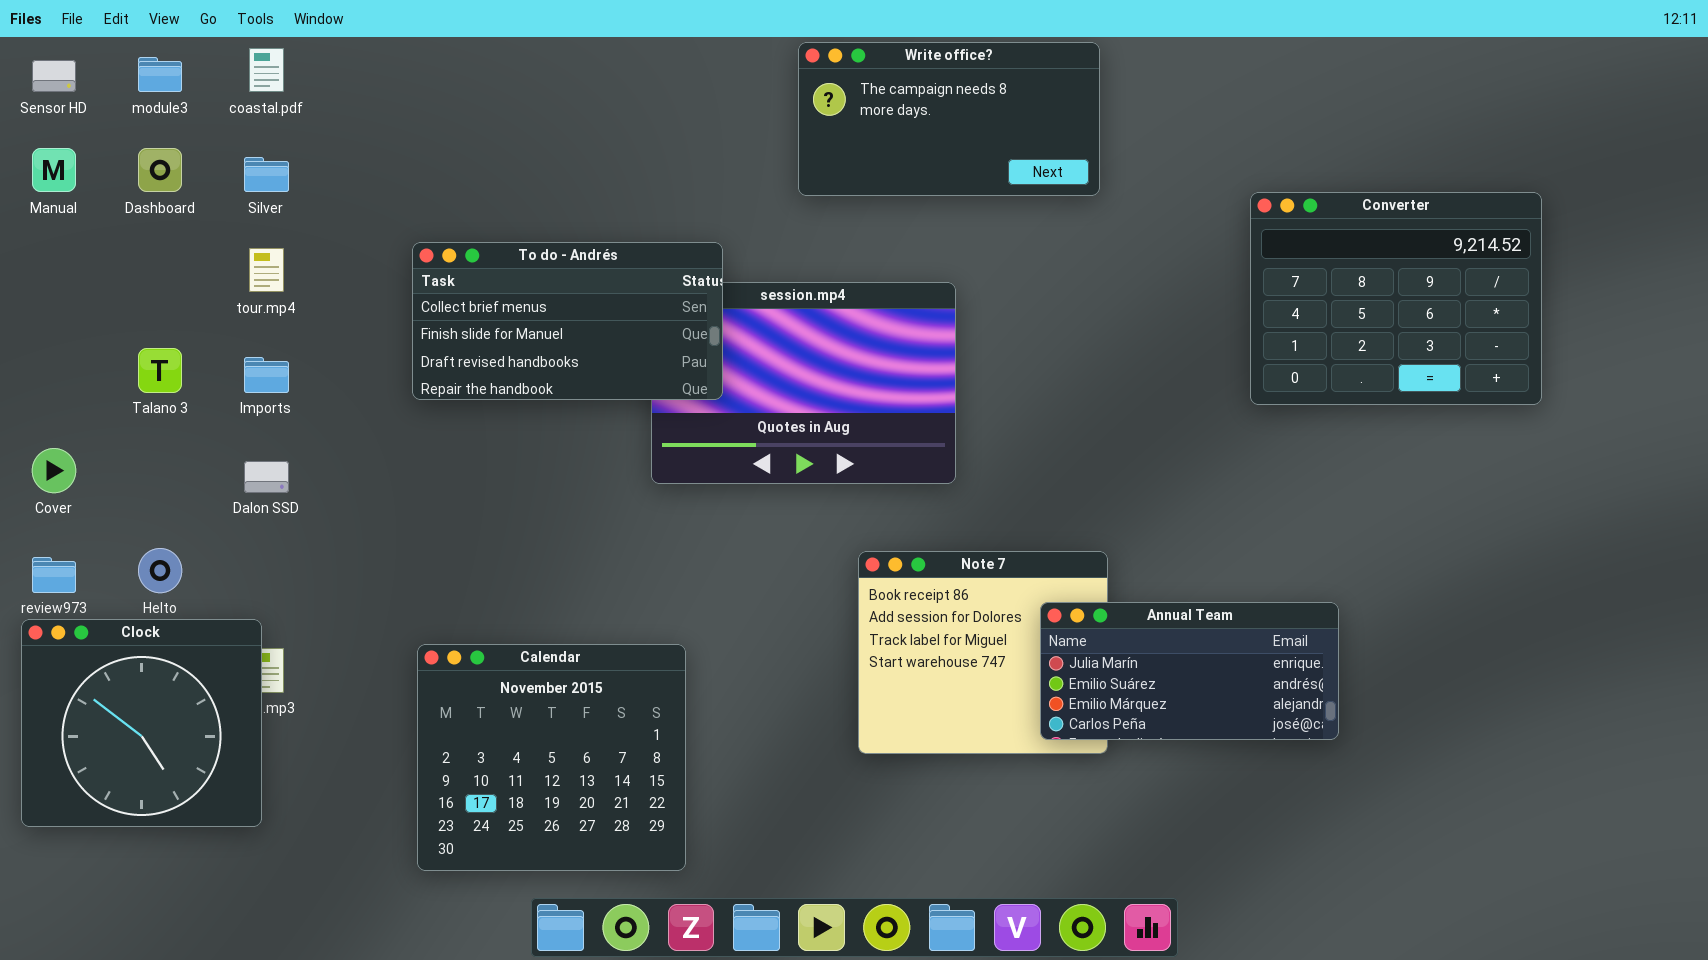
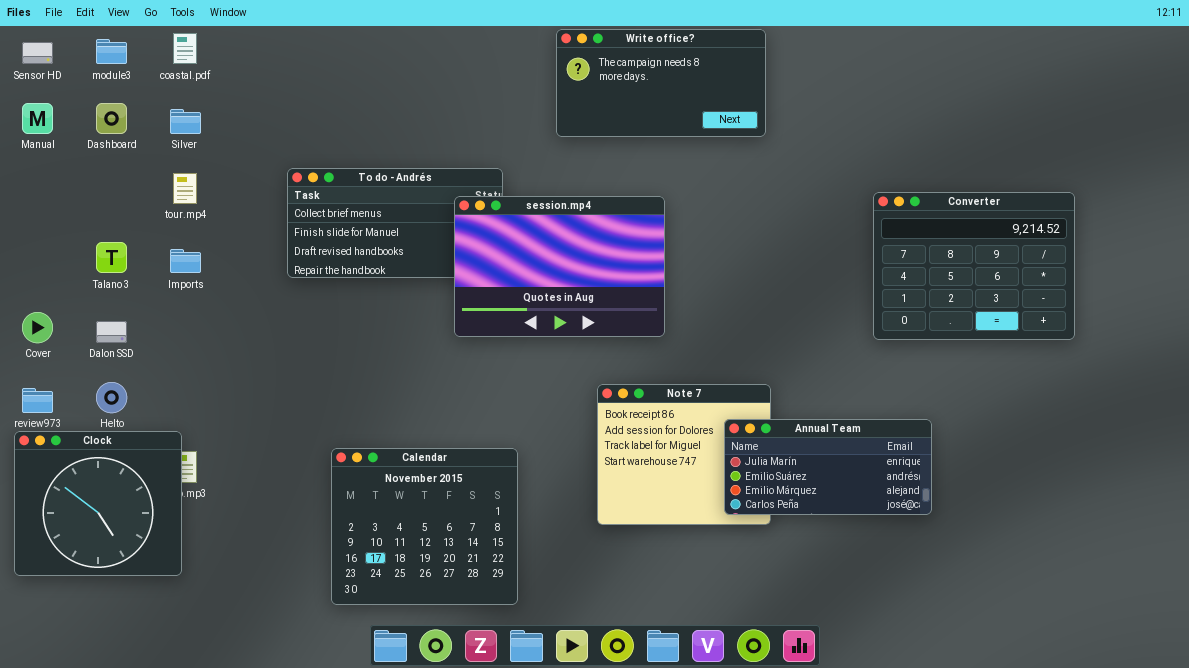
Converter: [1250,192,1542,405] -> [873,192,1075,340], moved
session.mp4: [651,282,956,484] -> [454,196,665,337], raised
Dalon SSD: [244,461,289,493] -> [96,321,127,343], moved
Calendar: [417,644,686,871] -> [331,448,518,605], moved

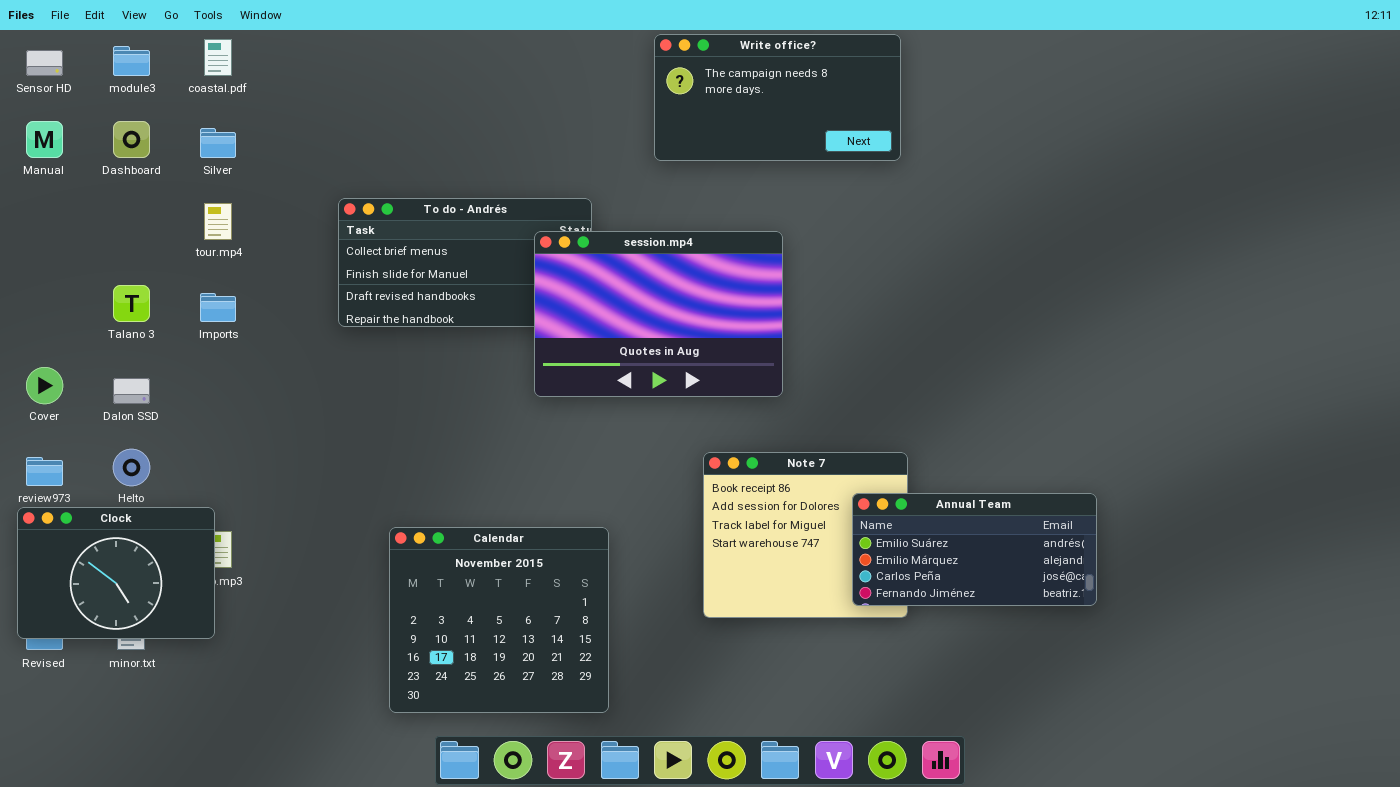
Converter: [873,192,1075,340] -> none, closed
Annual Team: [724,419,932,515] -> [852,493,1097,606], scrolled down 1 row
Clock: [14,431,182,576] -> [17,507,215,639], resized

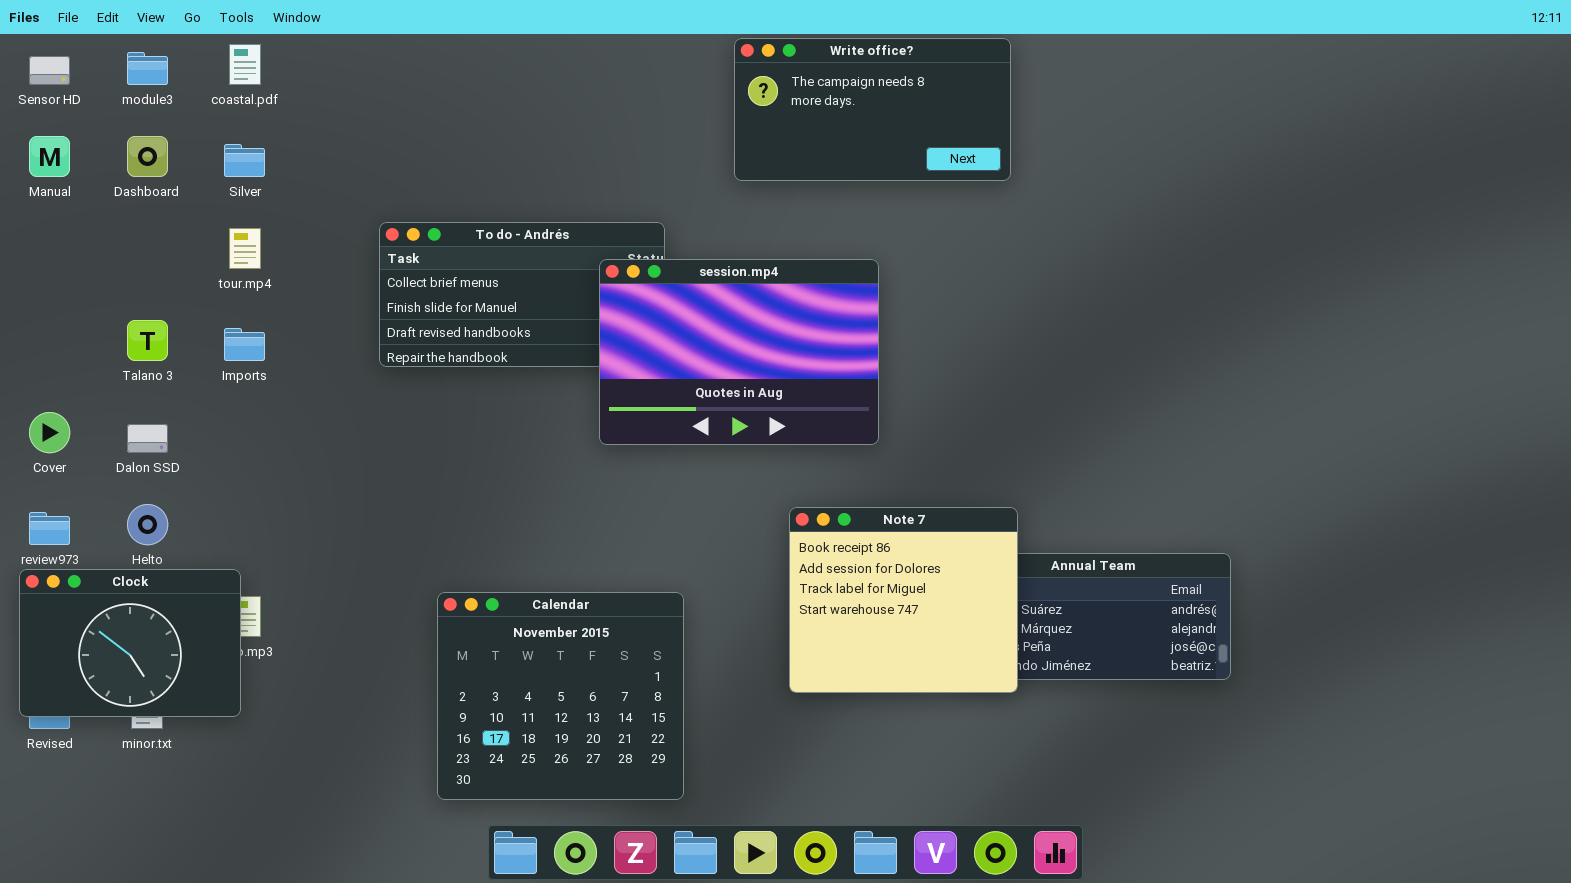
Note 7: [703,452,908,618] -> [789,507,1018,693], raised

